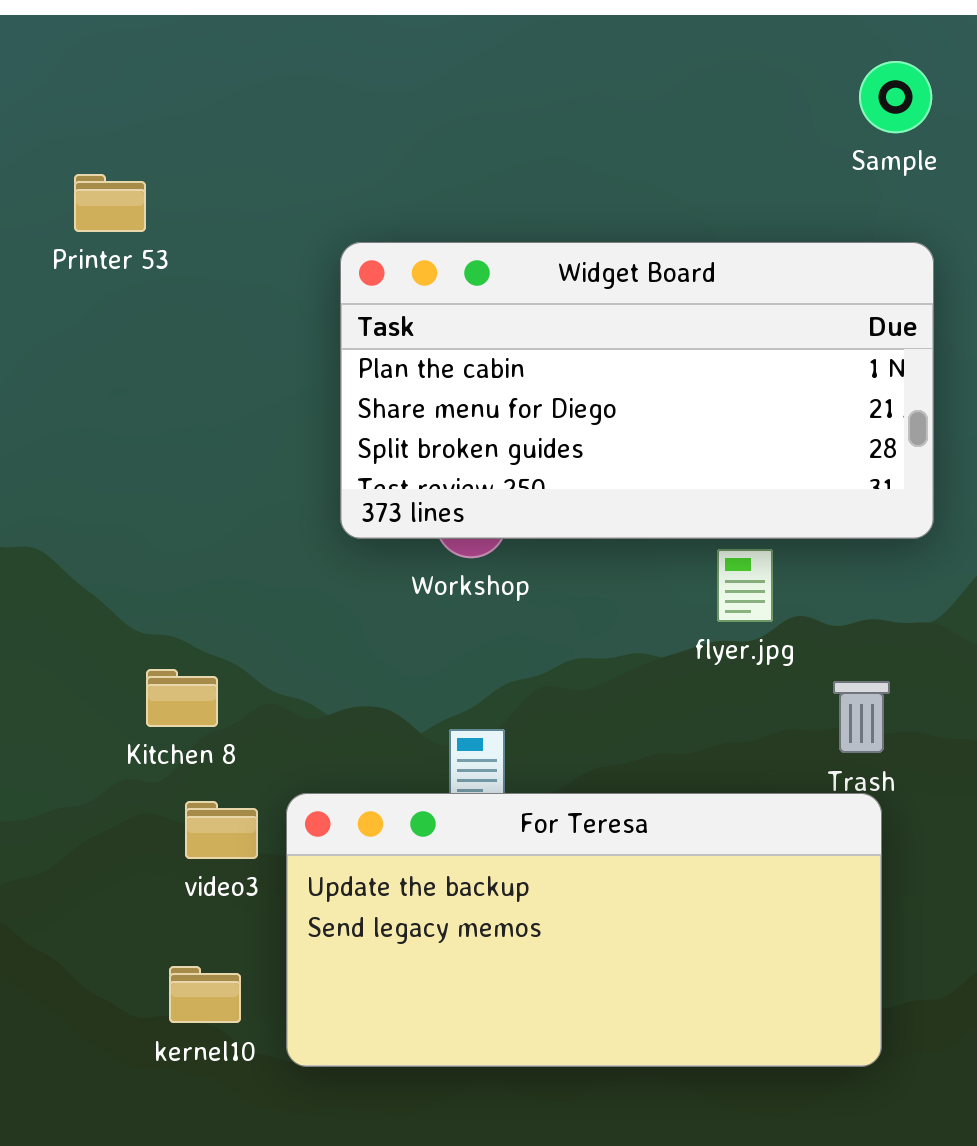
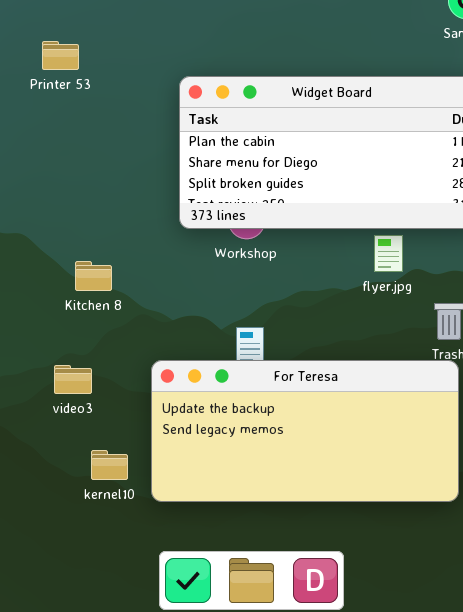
Kitchen 8: [146,669,218,727] -> [75,261,112,291], moved
video3: [185,801,258,859] -> [54,365,92,394], moved

